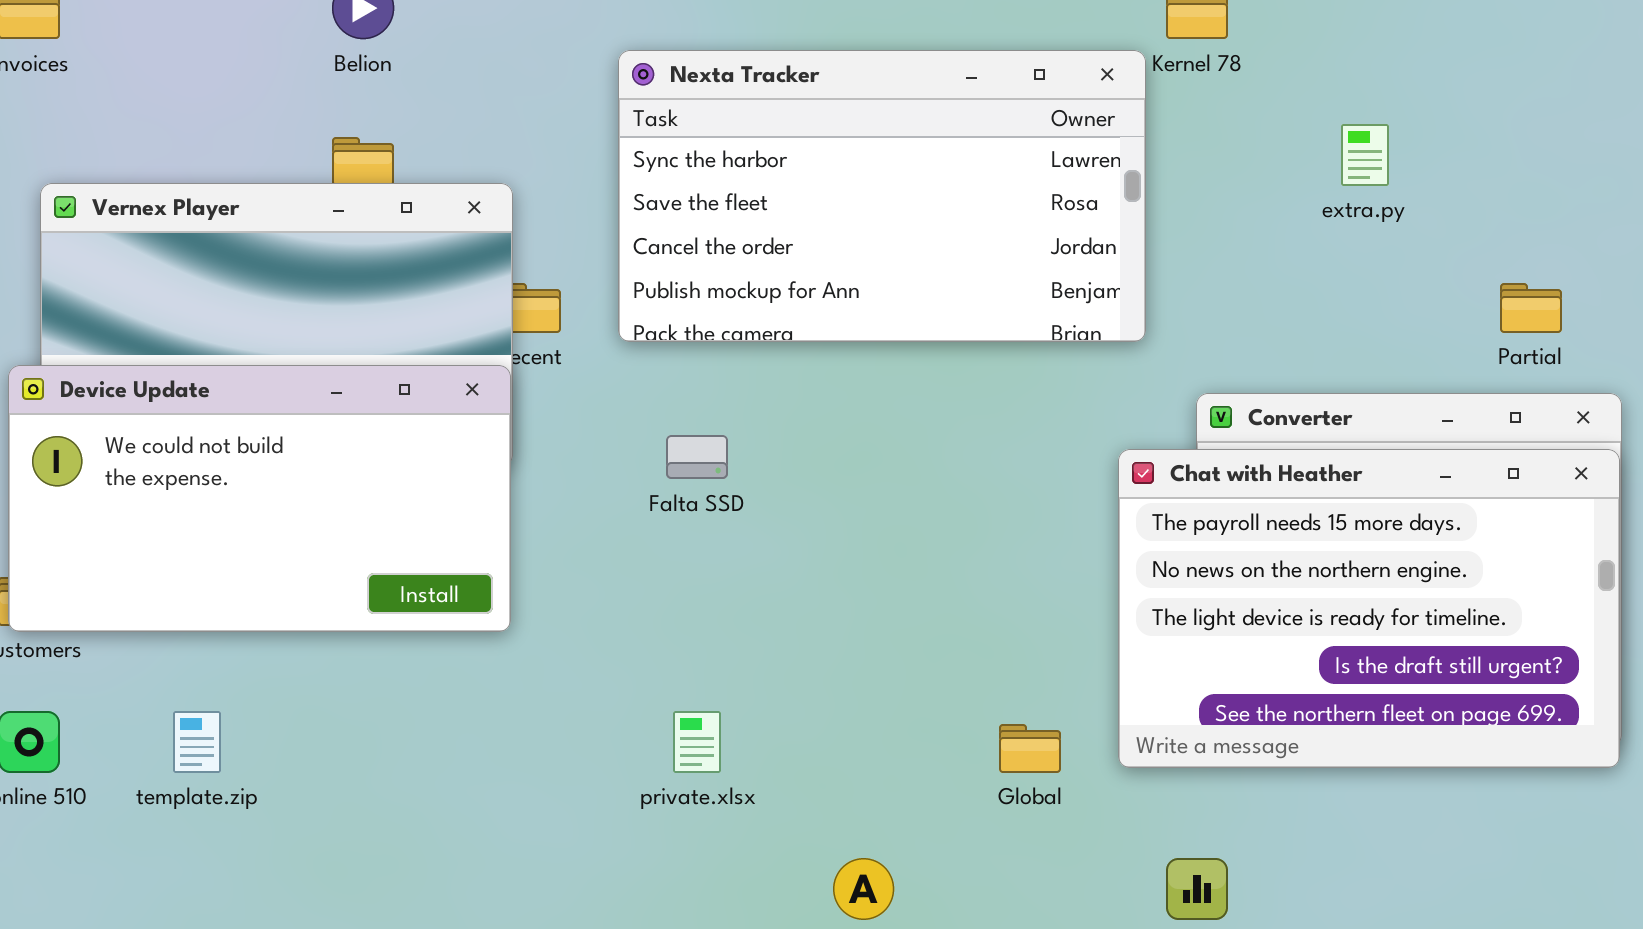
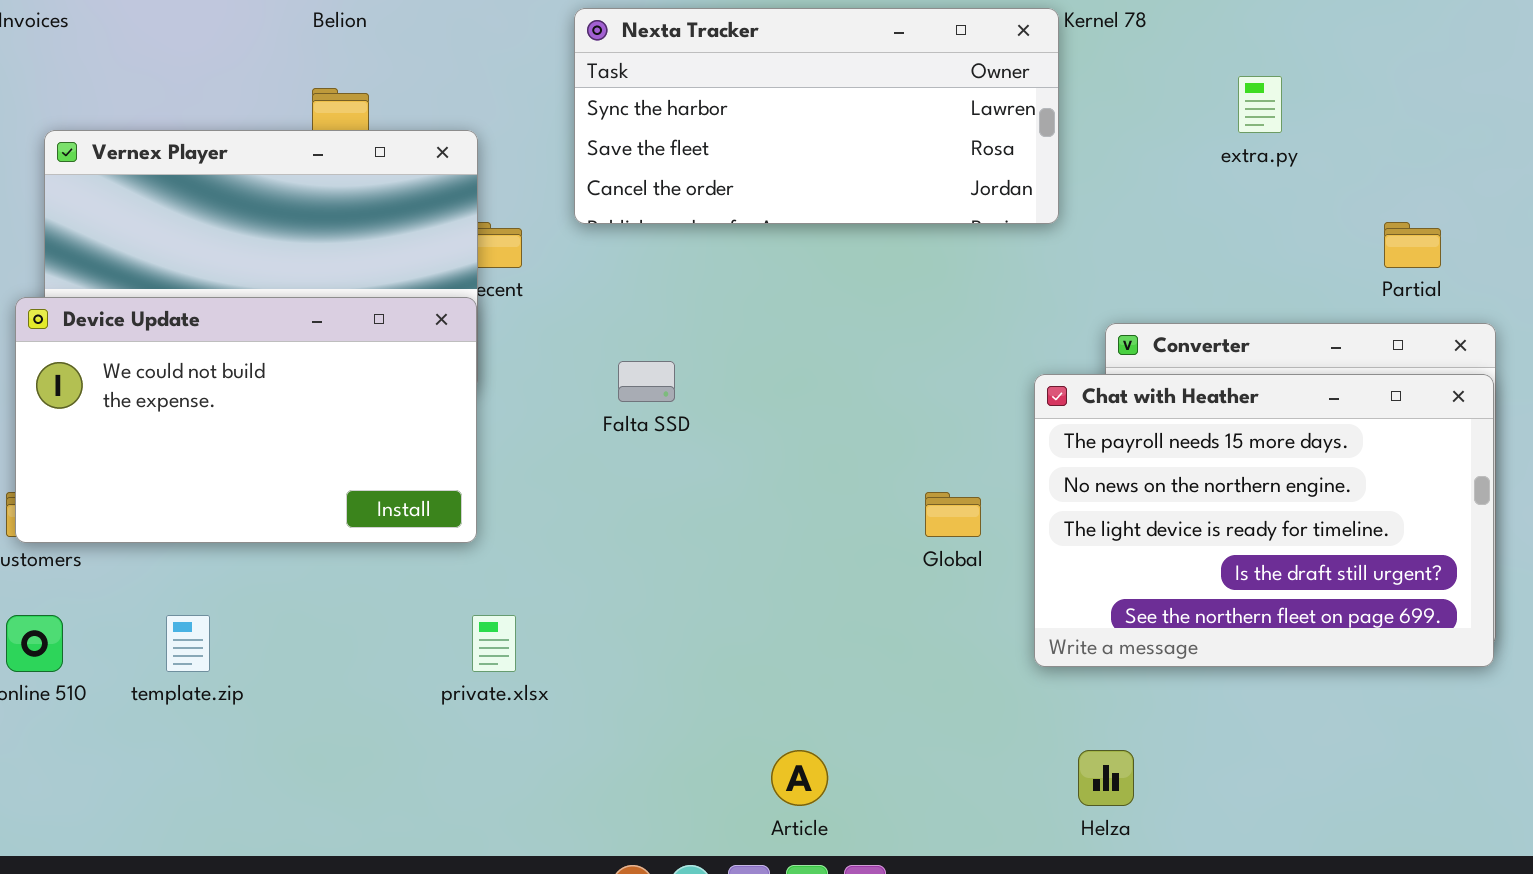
Nexta Tracker: [618,50,1146,342] -> [574,8,1059,224], resized
private.xlsx: [673,711,721,773] -> [472,615,516,672], moved
Global: [999,724,1061,773] -> [925,492,981,537], moved

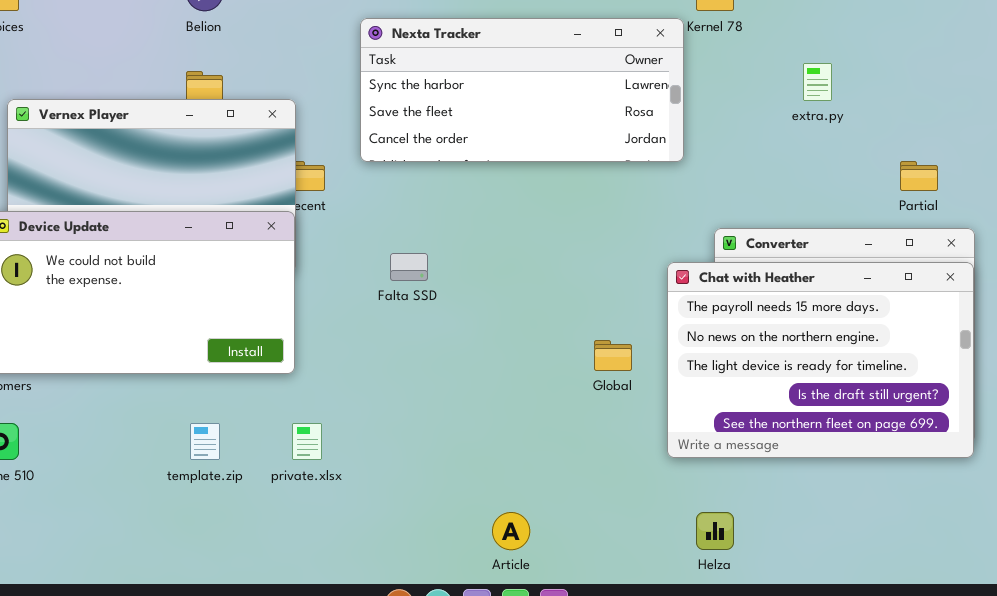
template.zip: [166,615,210,672] -> [190,423,220,460], moved

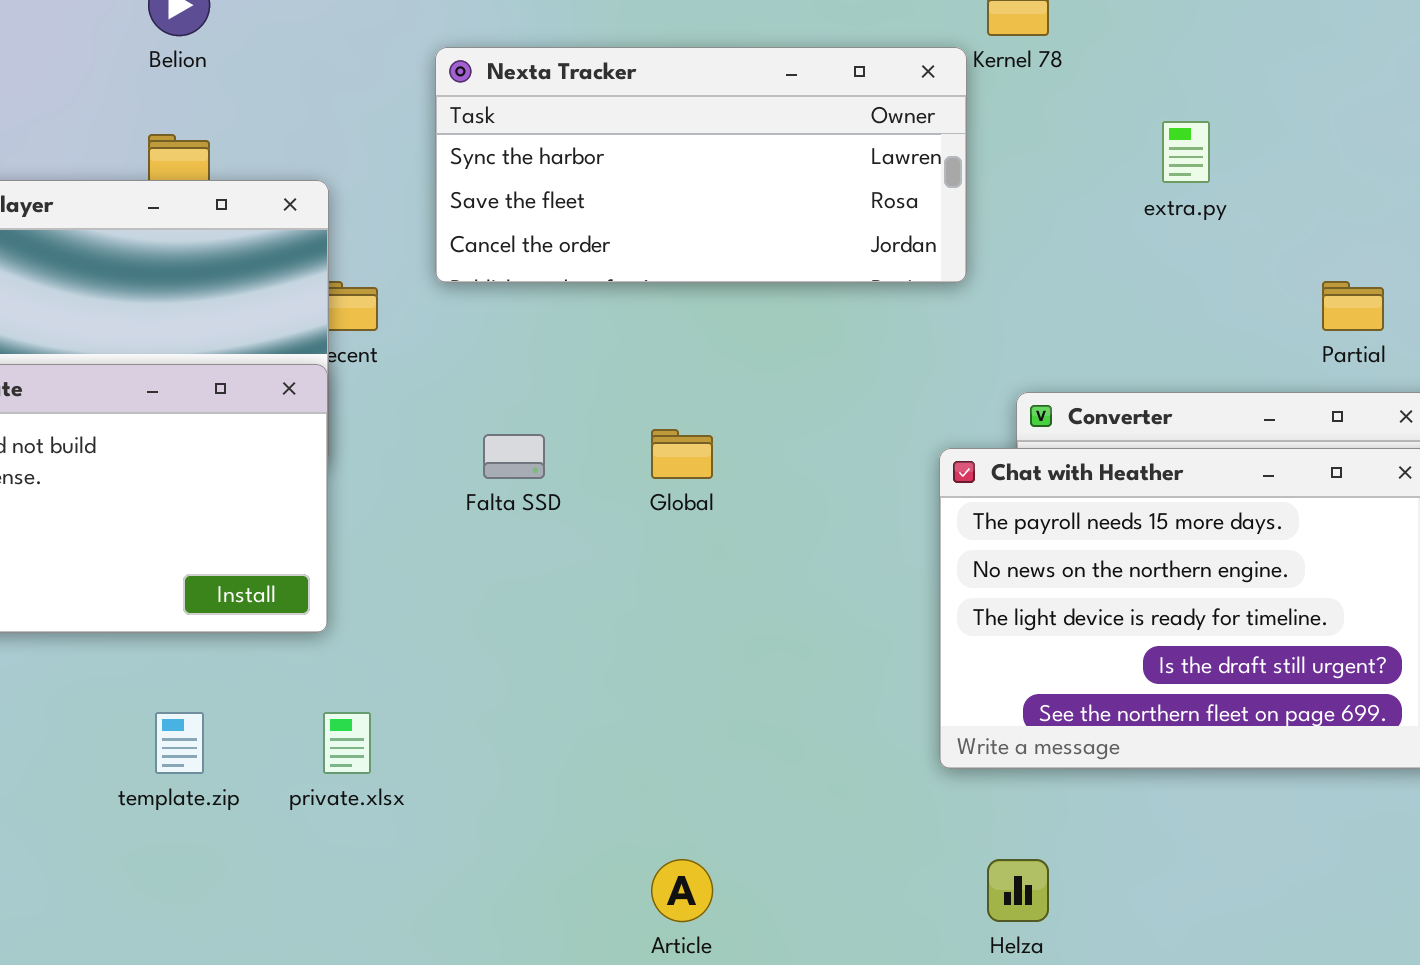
Global: [594,340,632,371] -> [651,429,713,479], moved

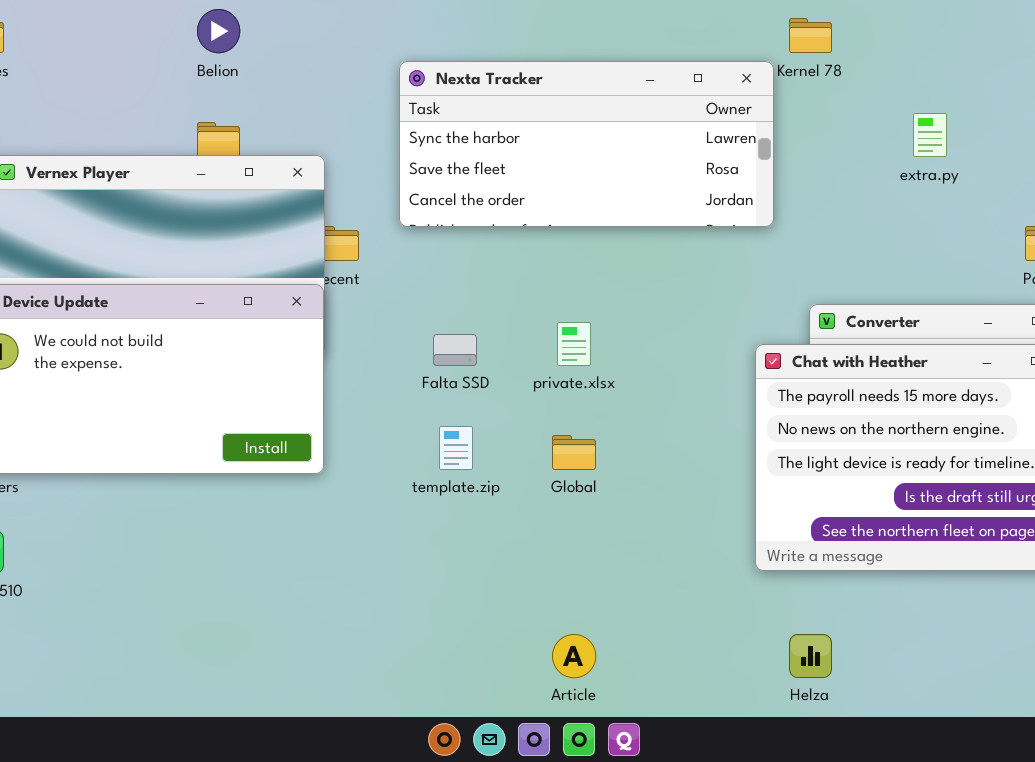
Global: [651,429,713,479] -> [552,435,596,470], moved
template.zip: [155,712,204,774] -> [439,426,473,470], moved
private.xlsx: [323,712,371,774] -> [557,322,591,366], moved

